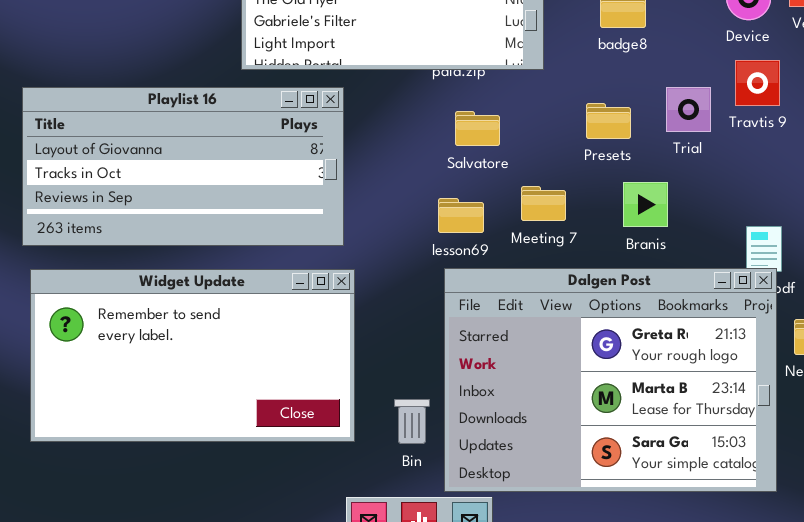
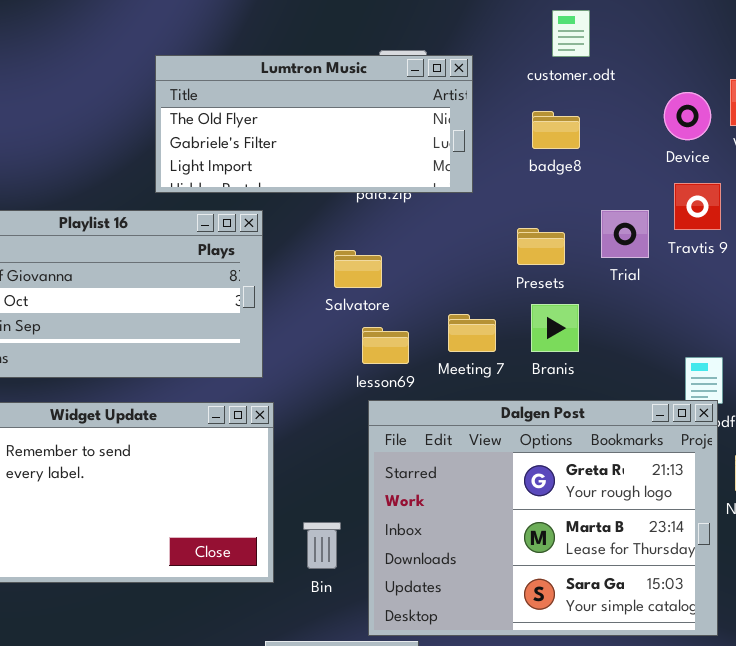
Salvatore: [455,111,500,146] -> [334,250,382,288], moved
Branis: [623,182,668,227] -> [531,304,579,352], moved
Bin: [394,399,430,444] -> [303,522,341,569], moved

